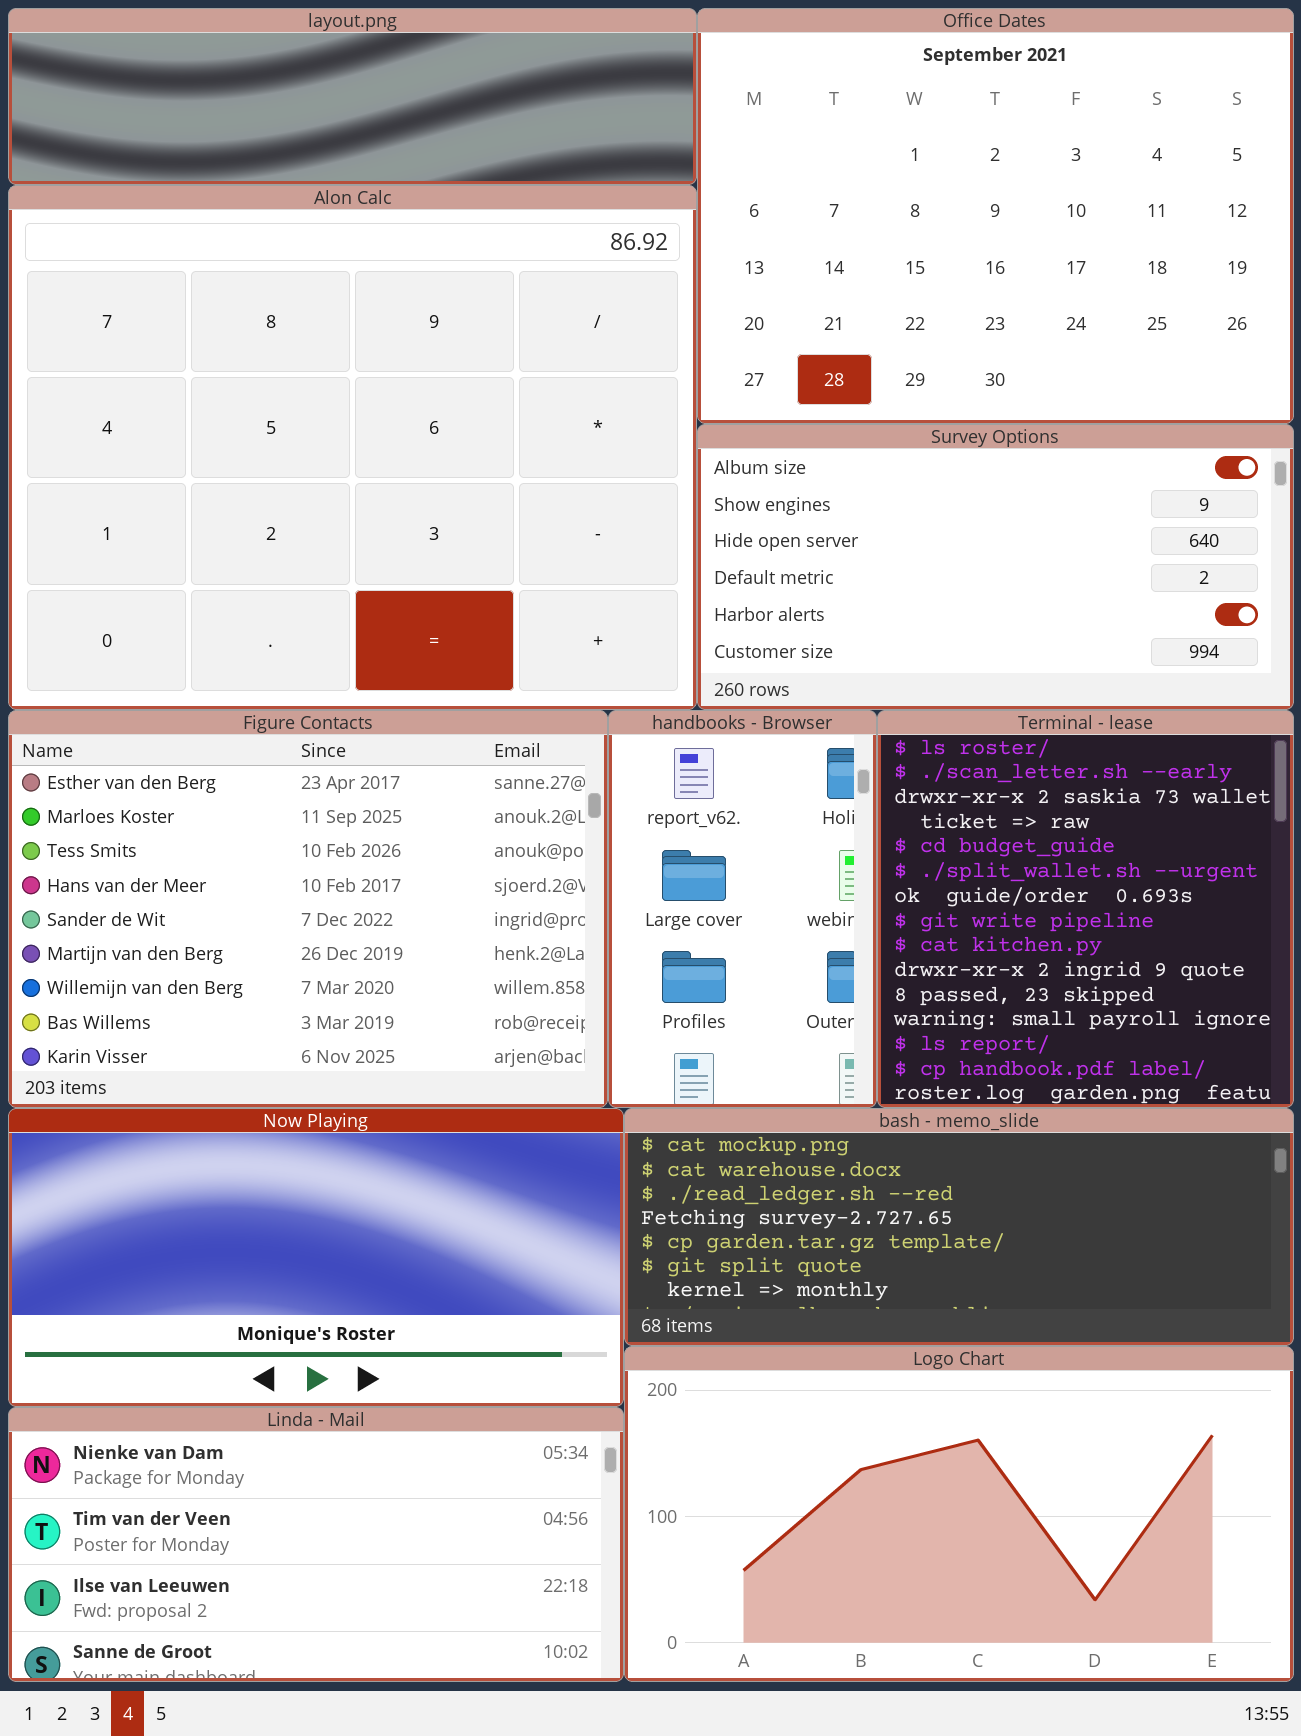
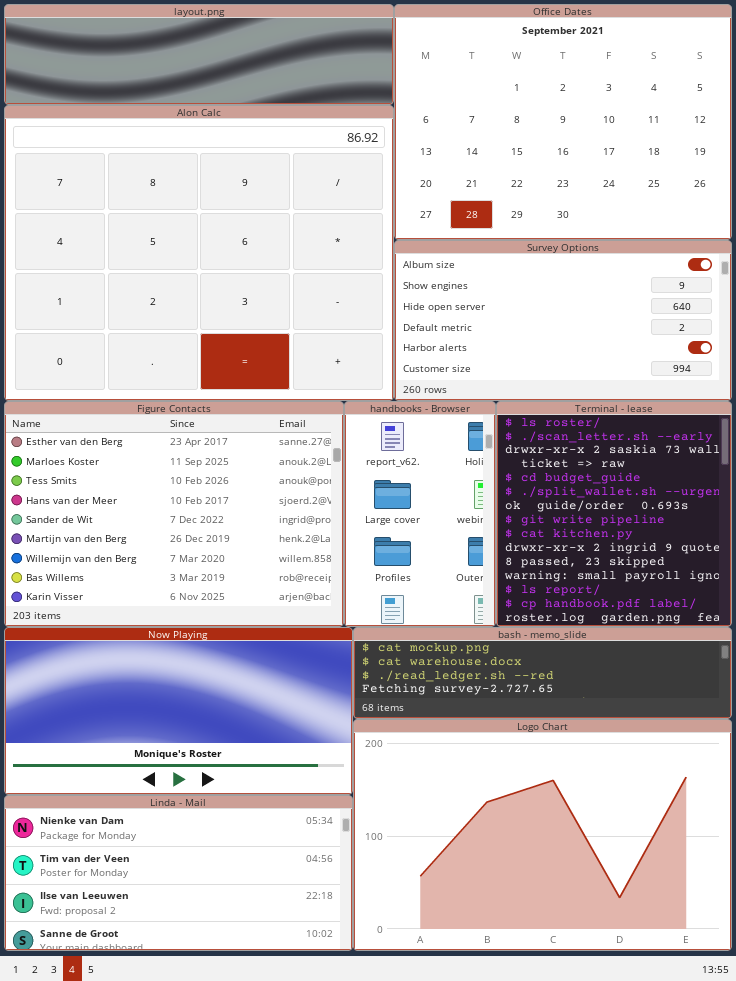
bash - memo_slide: [624,1108,1294,1346] -> [353,627,732,719], resized
Logo Chart: [624,1346,1294,1682] -> [353,719,732,951], resized

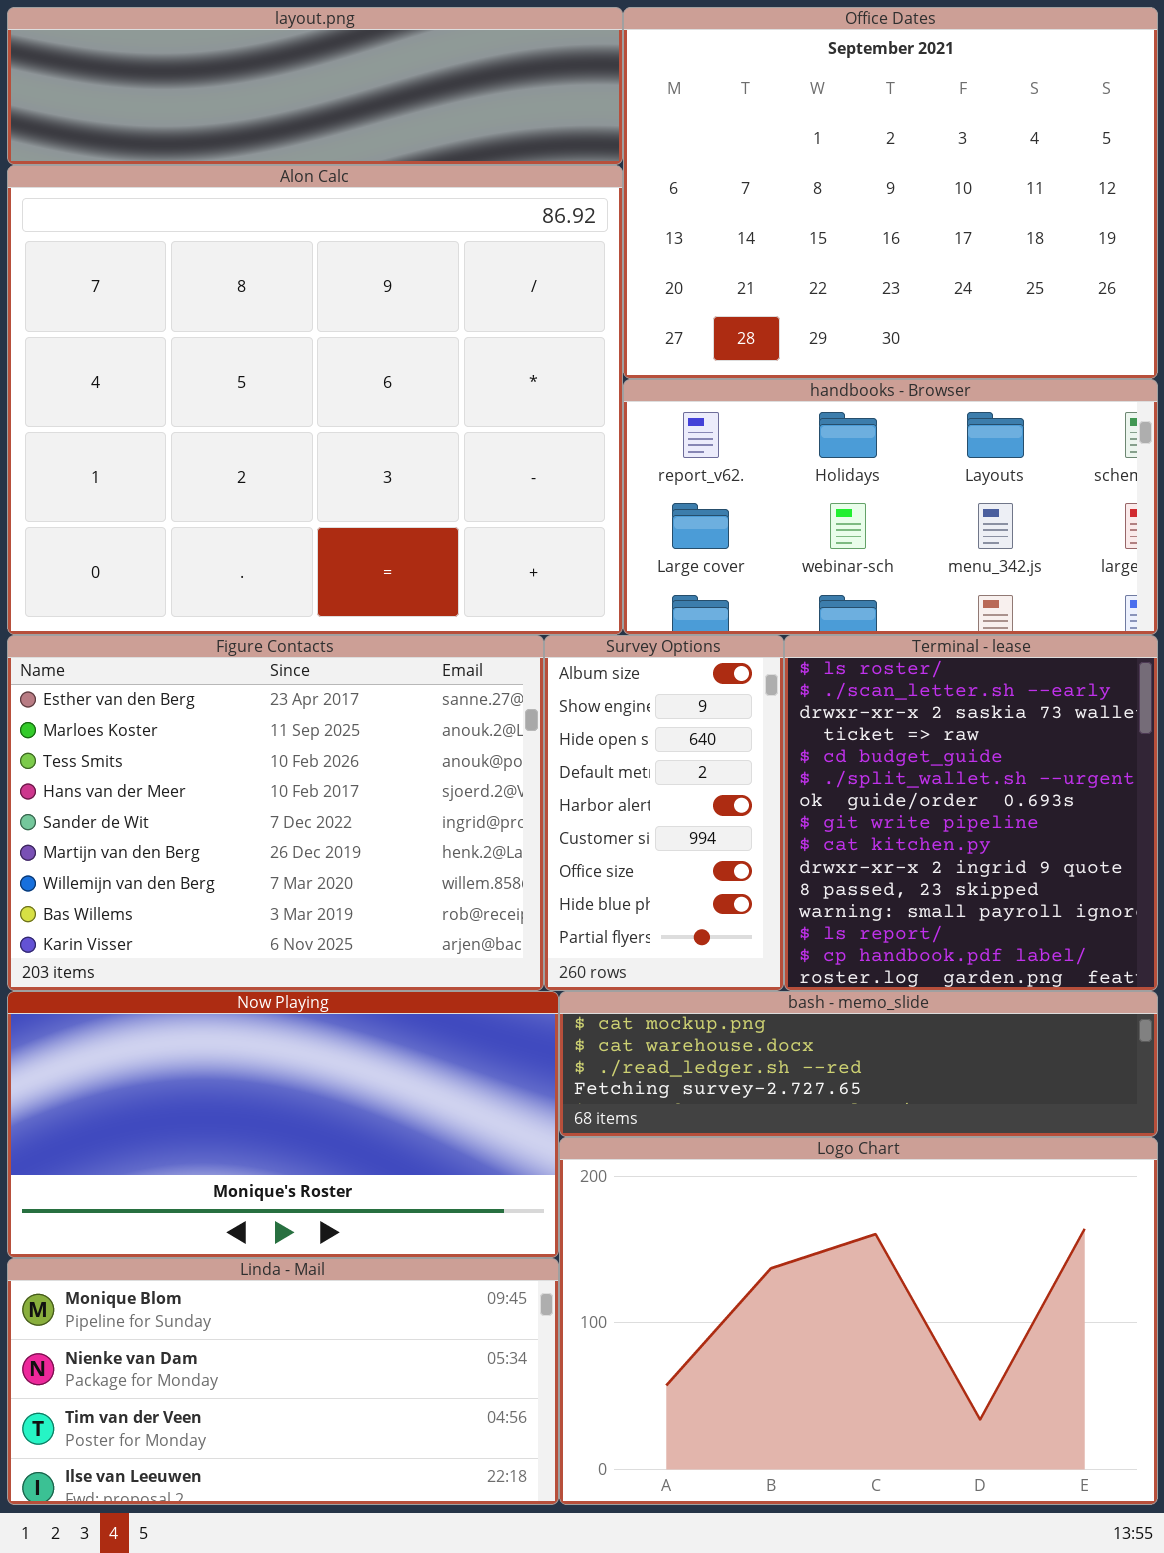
Survey Options: [394,240,732,401] -> [544,635,784,991], moved, resized
handbooks - Browser: [344,401,496,627] -> [623,379,1158,635], moved, resized
Linda - Mail: [4,795,353,951] -> [7,1258,559,1505], scrolled up 1 row

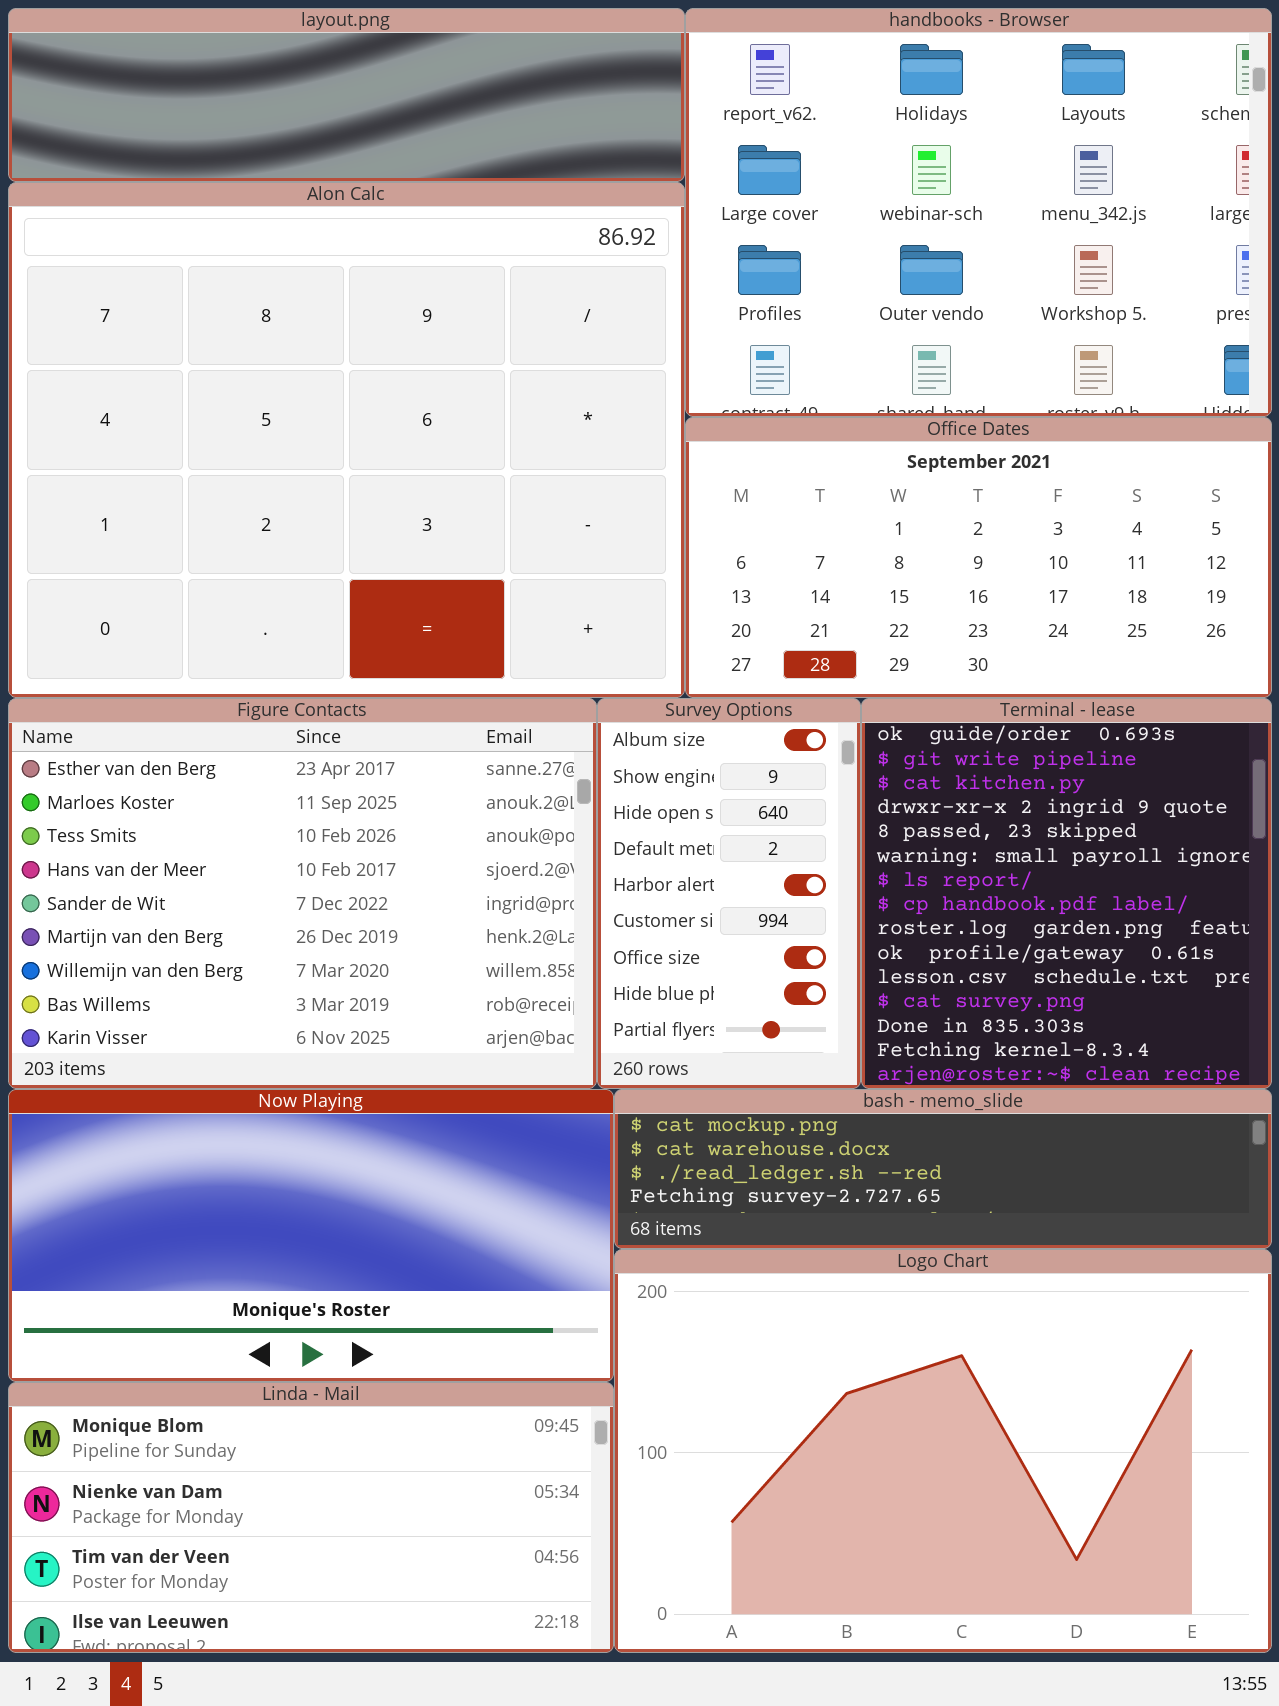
Office Dates: [623,7,1158,379] -> [685,417,1272,698], moved, resized
handbooks - Browser: [623,379,1158,635] -> [685,8,1272,417], moved, resized
Terminal - lease: [784,635,1158,991] -> [861,698,1272,1089], scrolled down 6 rows

